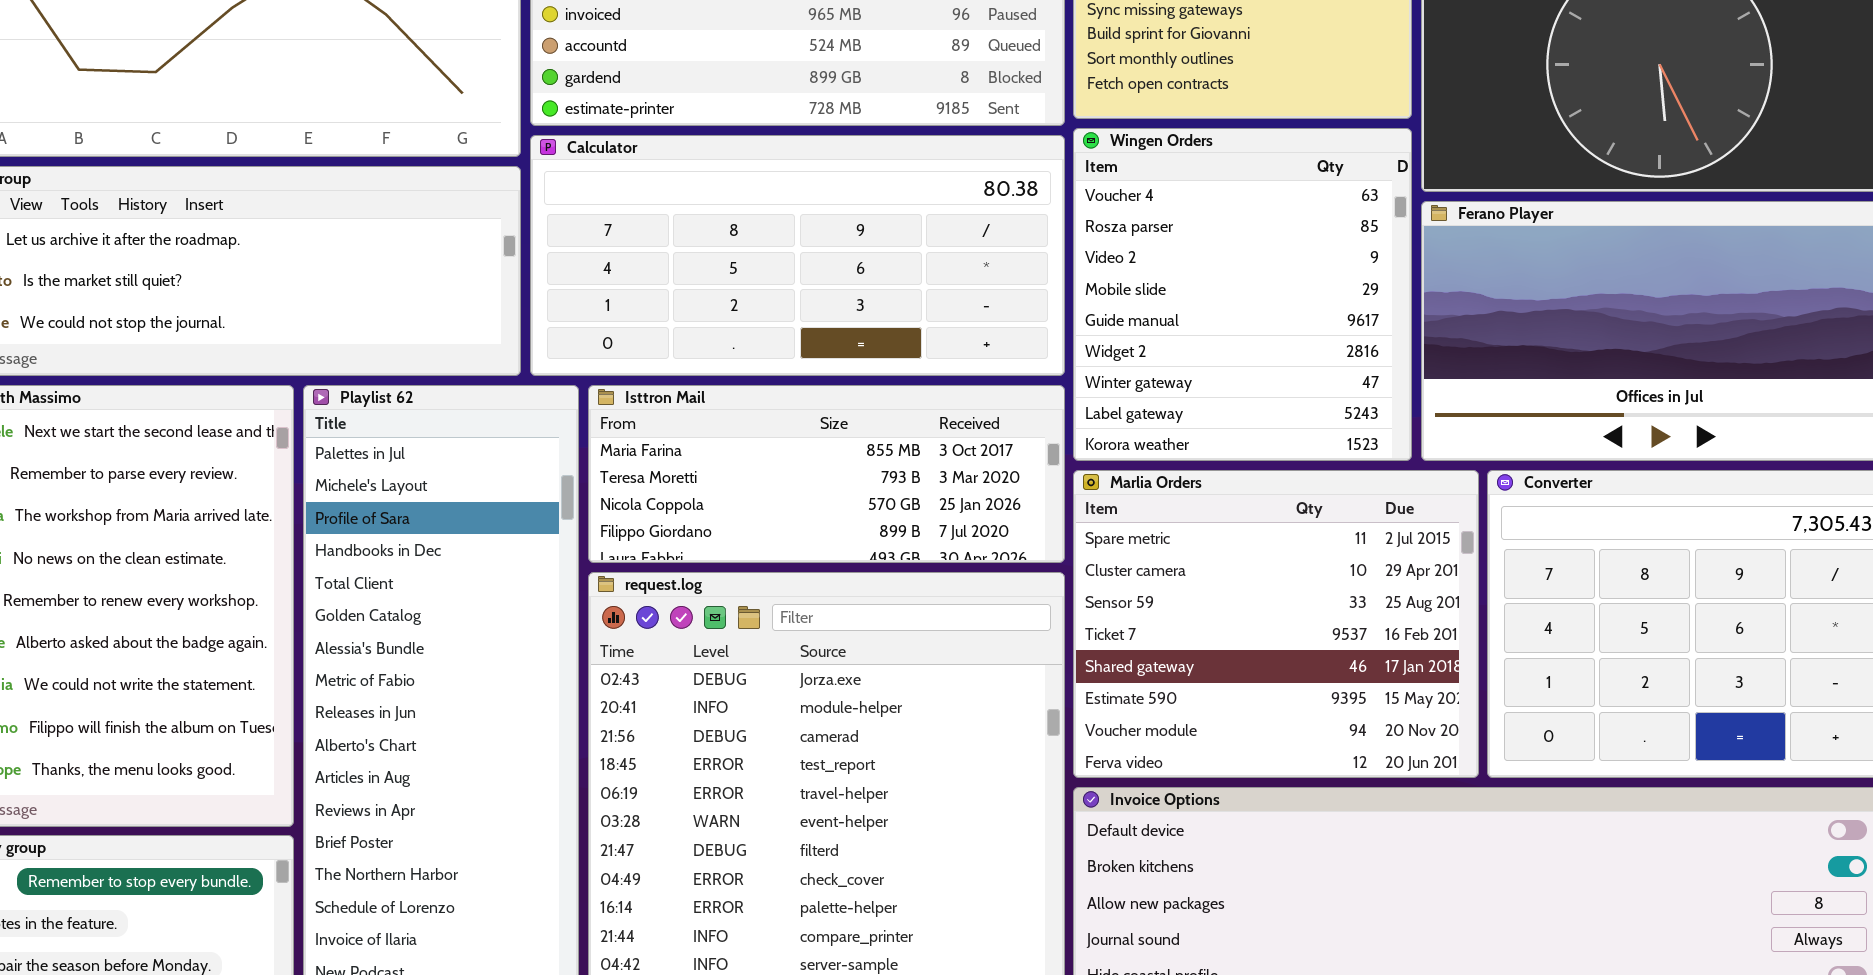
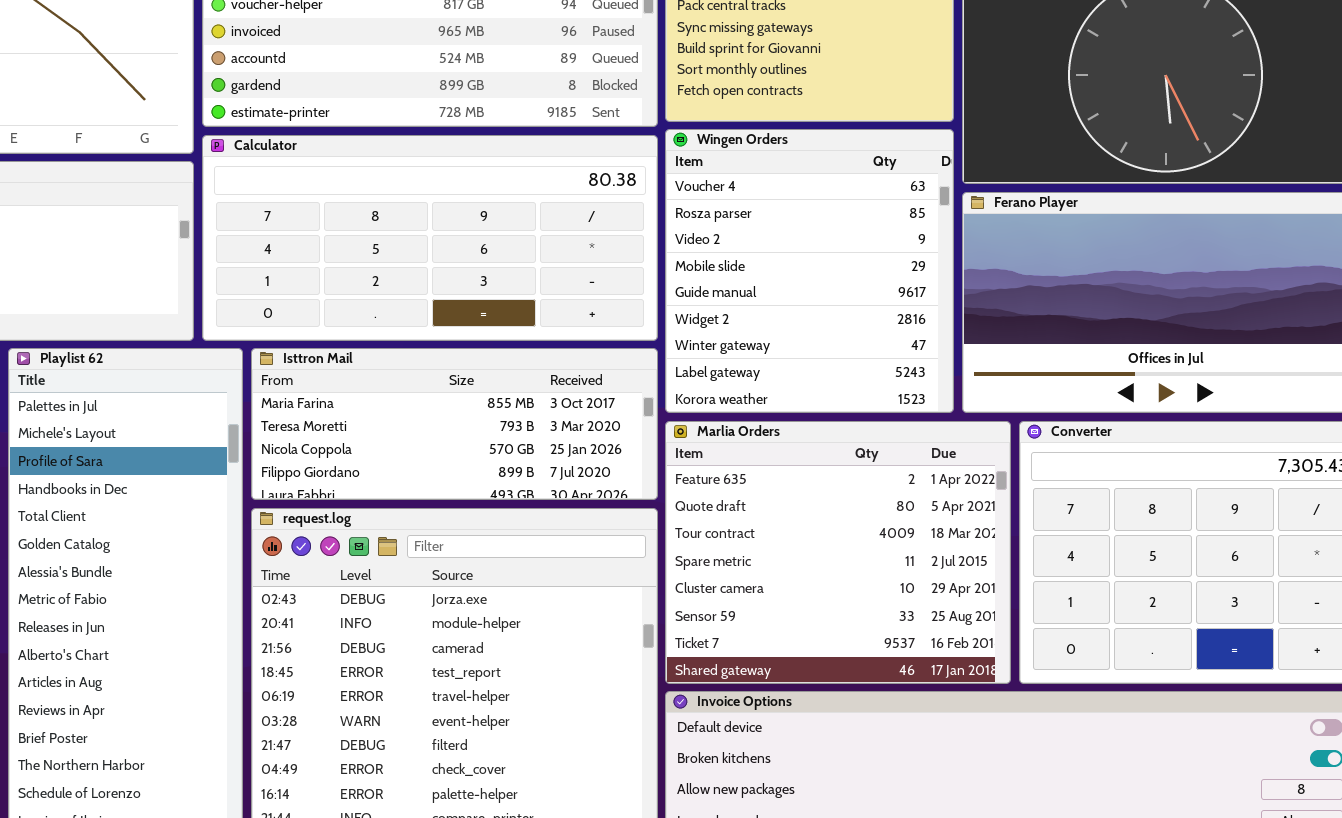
Marlia Orders: [1073,470,1479,778] -> [665,421,1011,684], scrolled up 3 rows

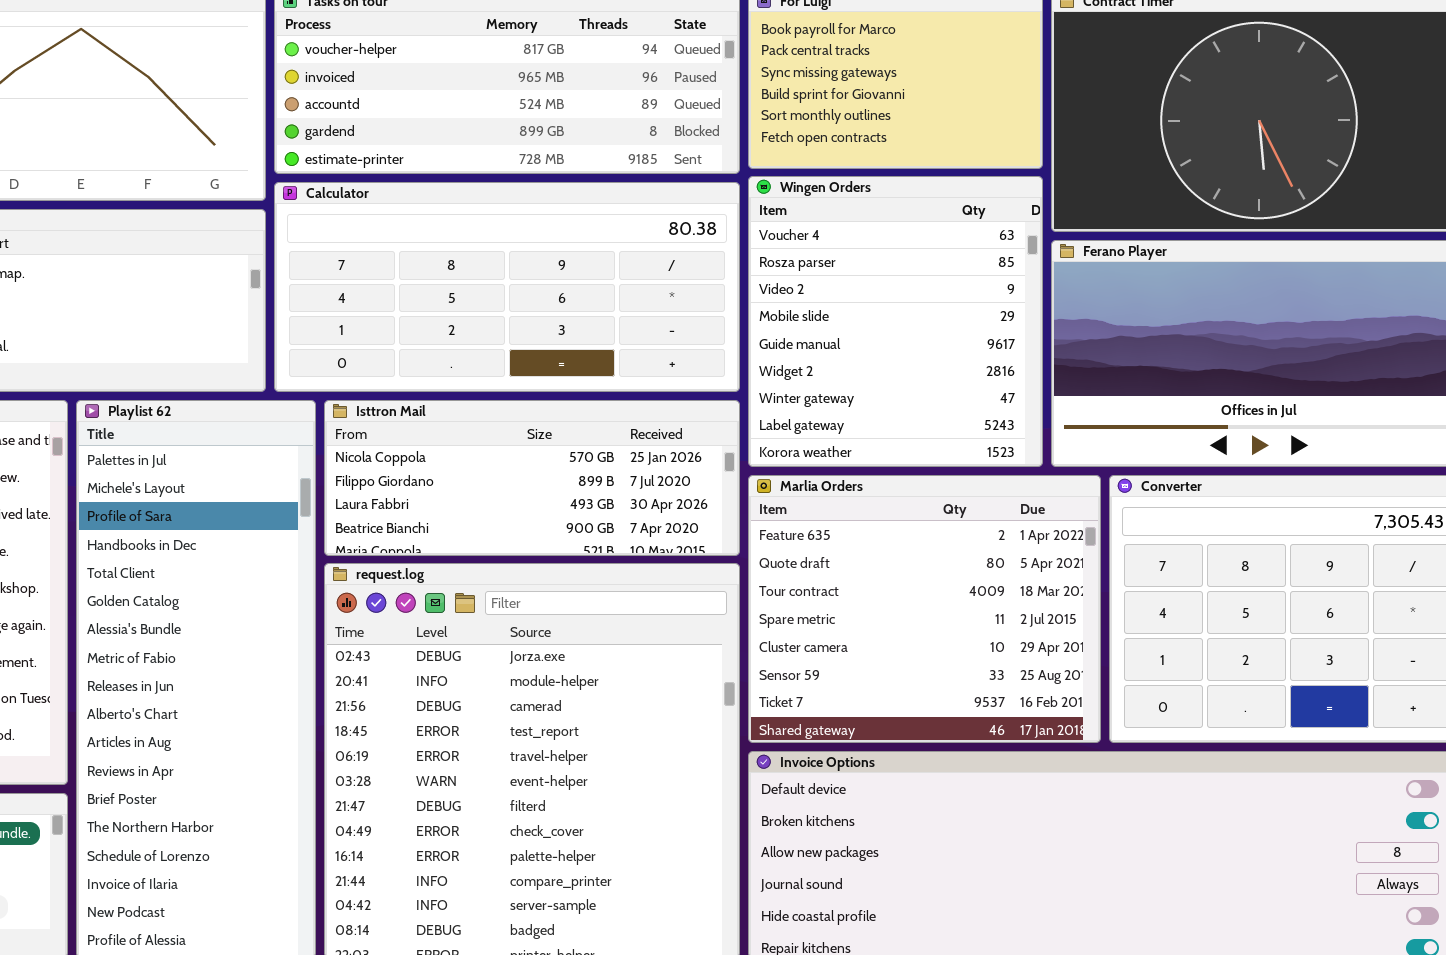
Isttron Mail: [251,348,658,500] -> [324,400,740,556], scrolled down 2 rows

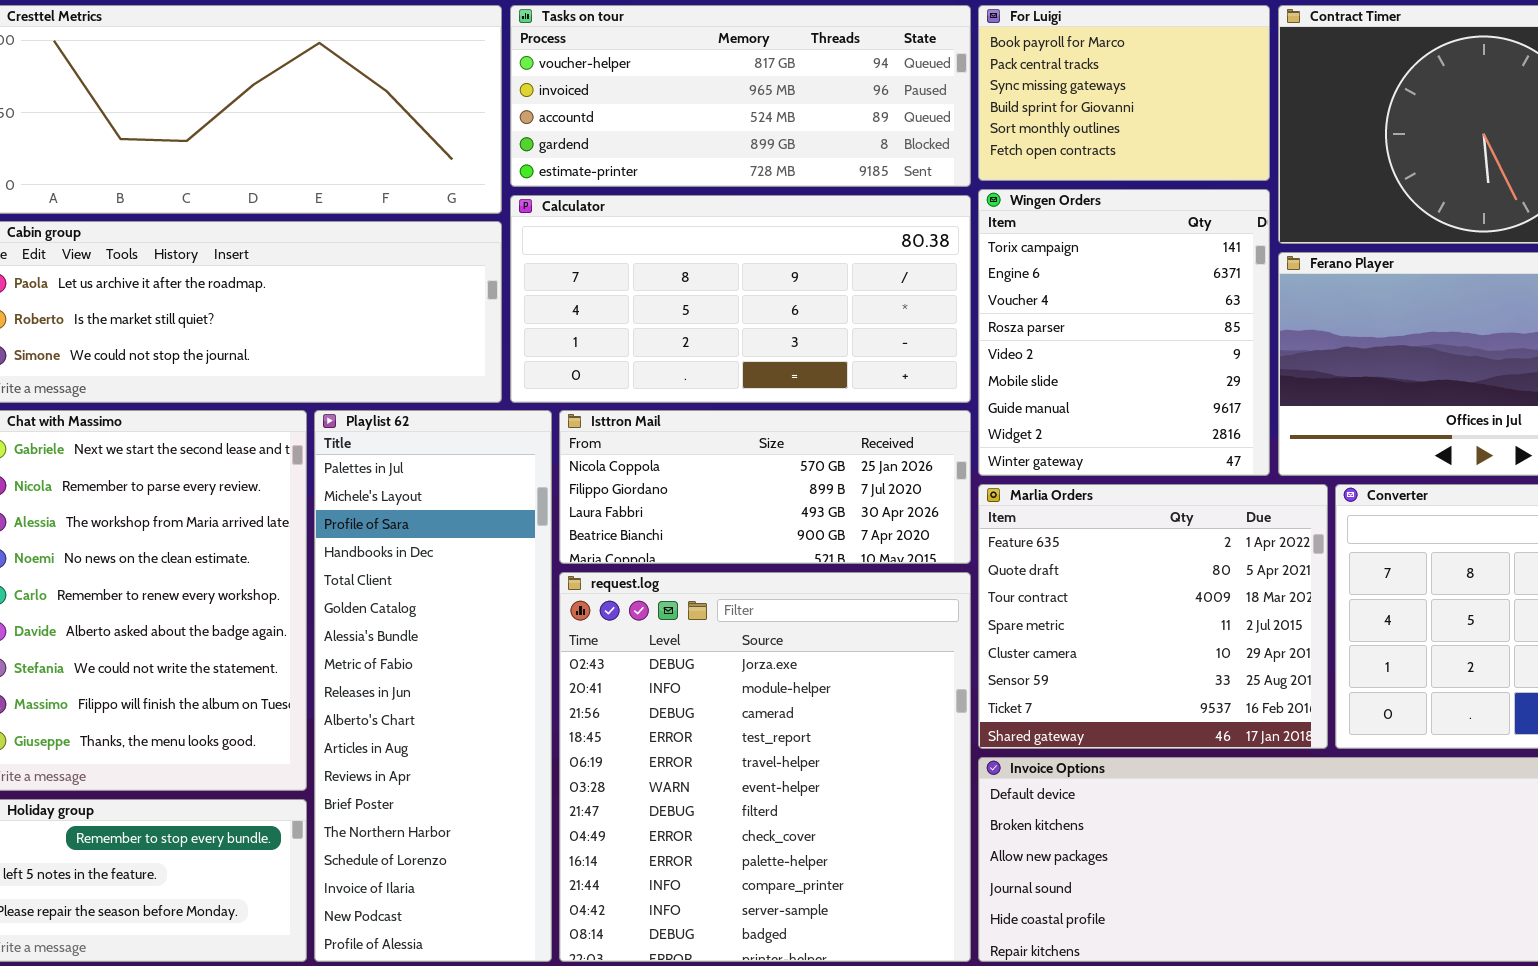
Wingen Orders: [748,176,1043,467] -> [978,189,1270,476], scrolled up 2 rows

